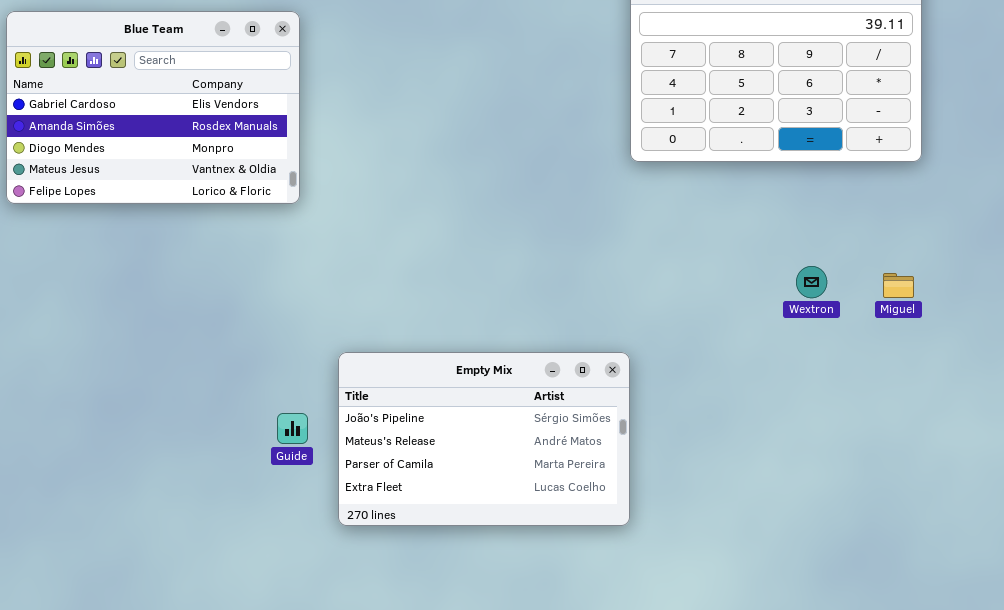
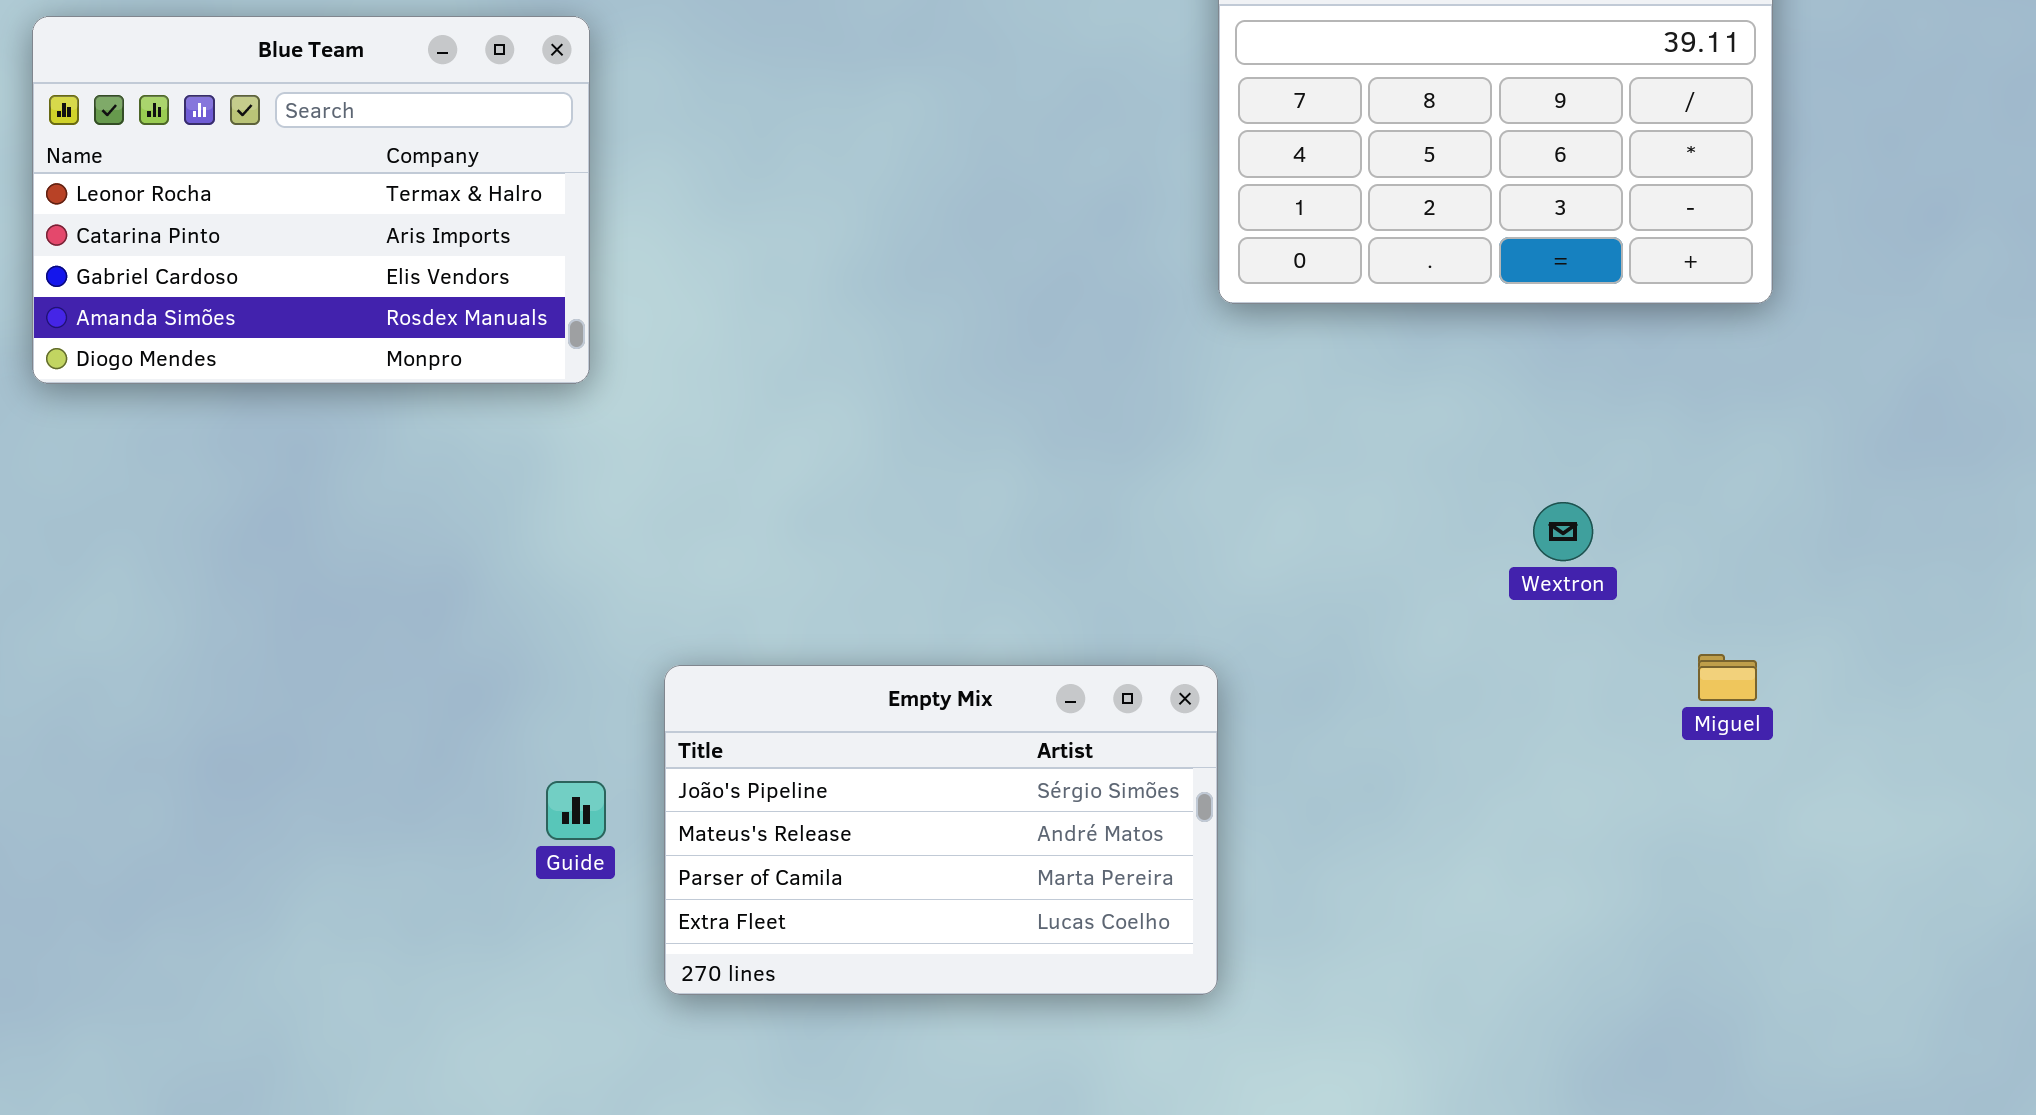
Blue Team: [6,11,300,204] -> [32,16,590,384], scrolled up 2 rows
Miguel: [883,273,914,298] -> [1698,654,1757,701], moved

